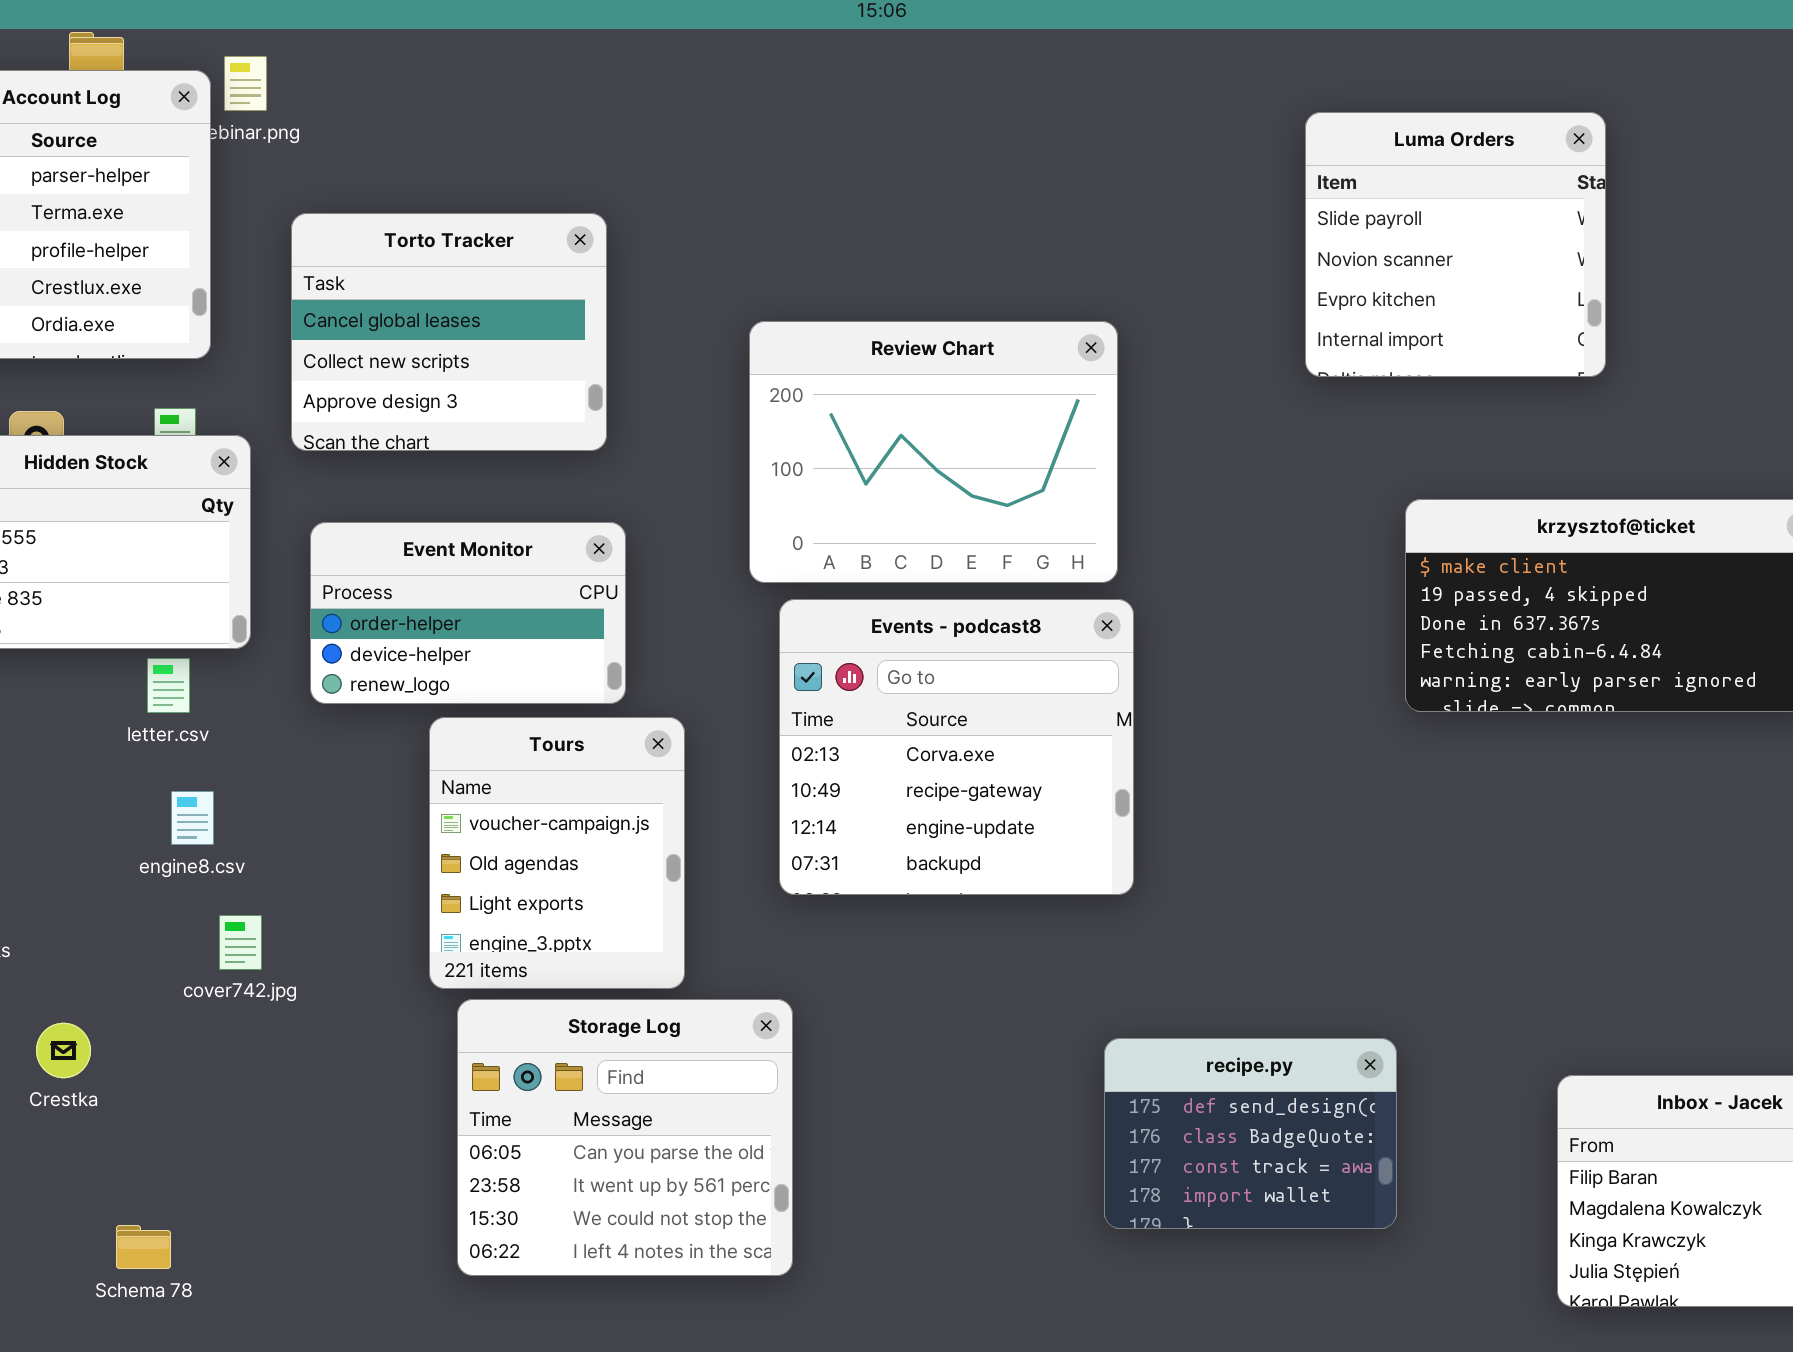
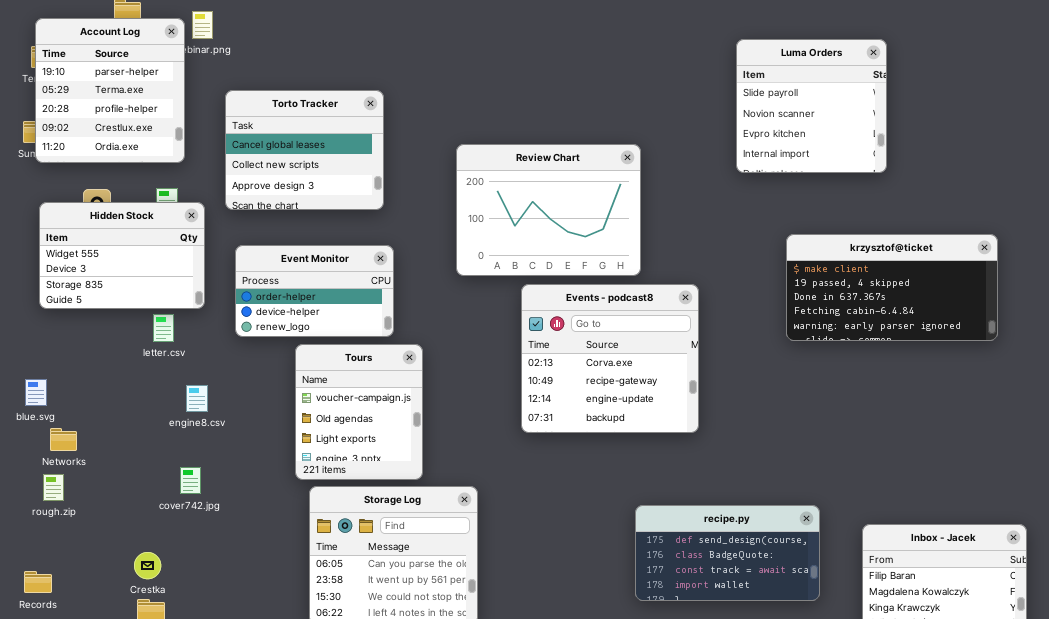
Events - podcast8: [779,599,1134,895] -> [521,284,699,433], moved
engine8.csv: [171,791,214,845] -> [186,385,208,412], moved
cover742.jpg: [219,915,262,970] -> [180,467,201,494], moved
Crestka: [36,1023,91,1078] -> [134,552,161,579], moved
recipe.py: [1104,1038,1397,1229] -> [635,505,820,601], resized

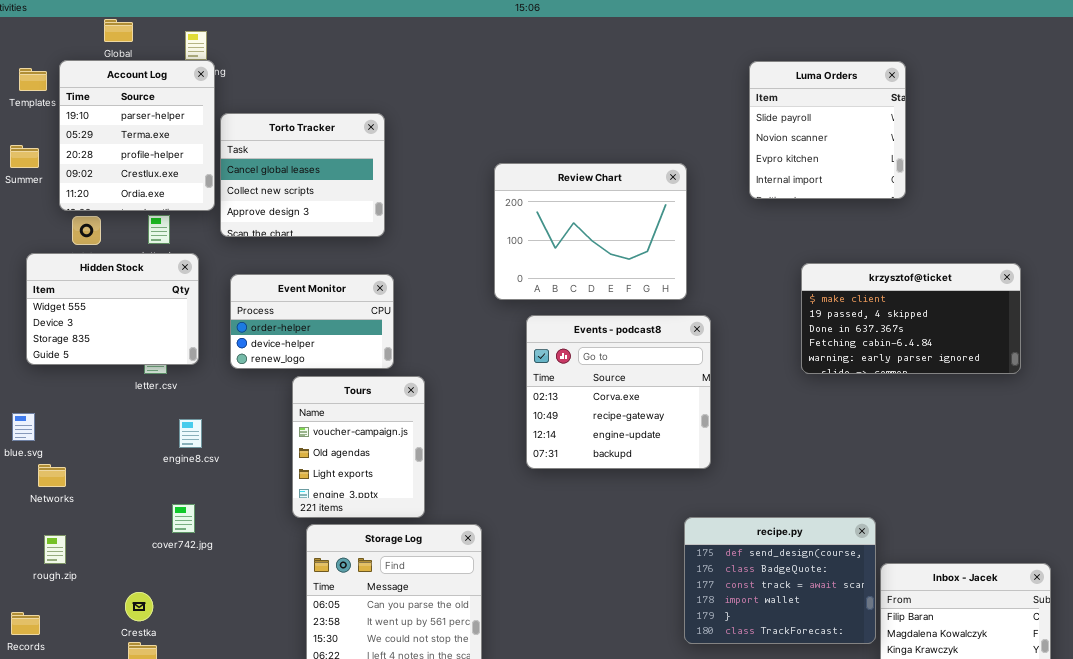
Account Log: [35,18,185,163] -> [59,60,215,211], moved
Review Chart: [456,144,641,276] -> [494,163,687,300], moved
Hidden Stock: [39,202,205,309] -> [26,253,199,365], moved
rough.zip: [43,474,64,501] -> [44,535,66,564], moved
recipe.py: [635,505,820,601] -> [684,517,876,644], moved, resized

